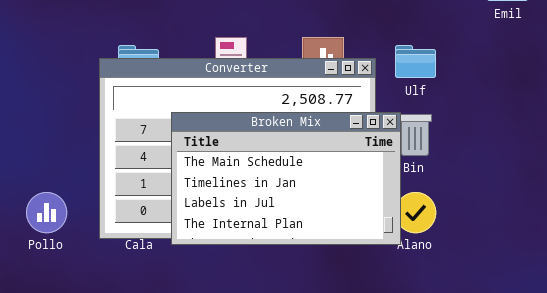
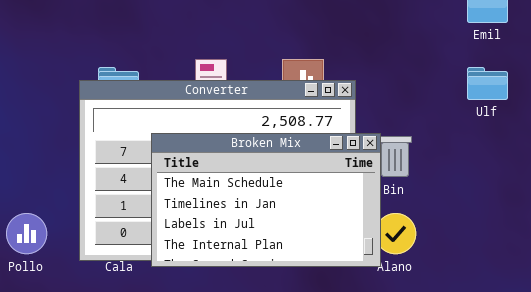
Ulf: [395,45,436,78] -> [467,67,508,100], moved

